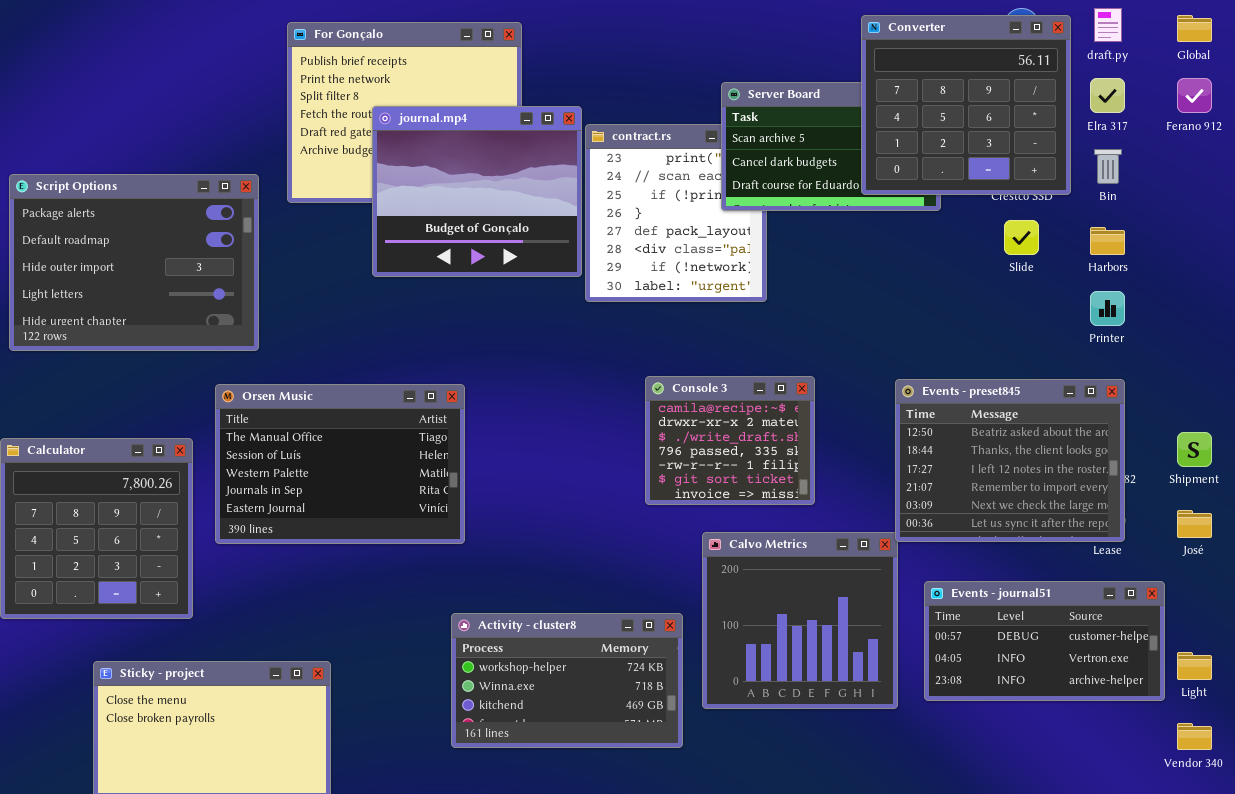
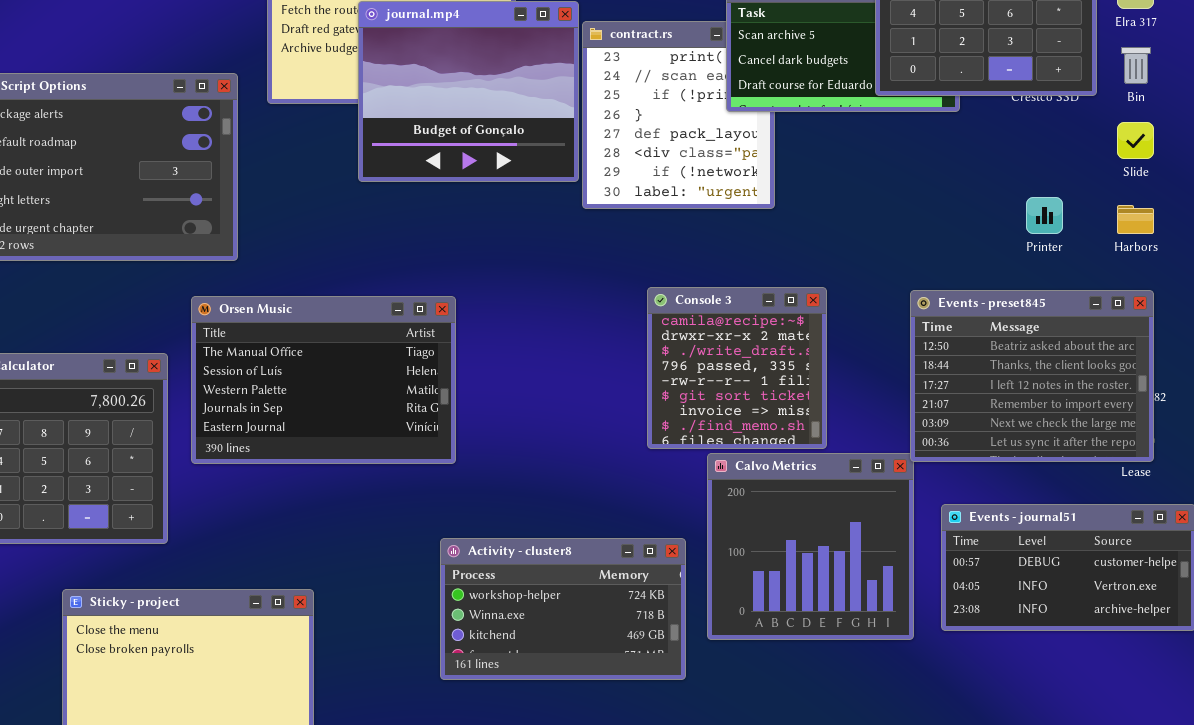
Slide: [1004,220,1039,255] -> [1117,122,1154,159], moved
Harbors: [1090,227,1125,255] -> [1117,205,1154,234], moved
Printer: [1090,291,1125,326] -> [1026,197,1063,234], moved
Console 3: [645,376,815,505] -> [647,287,827,449], resized

